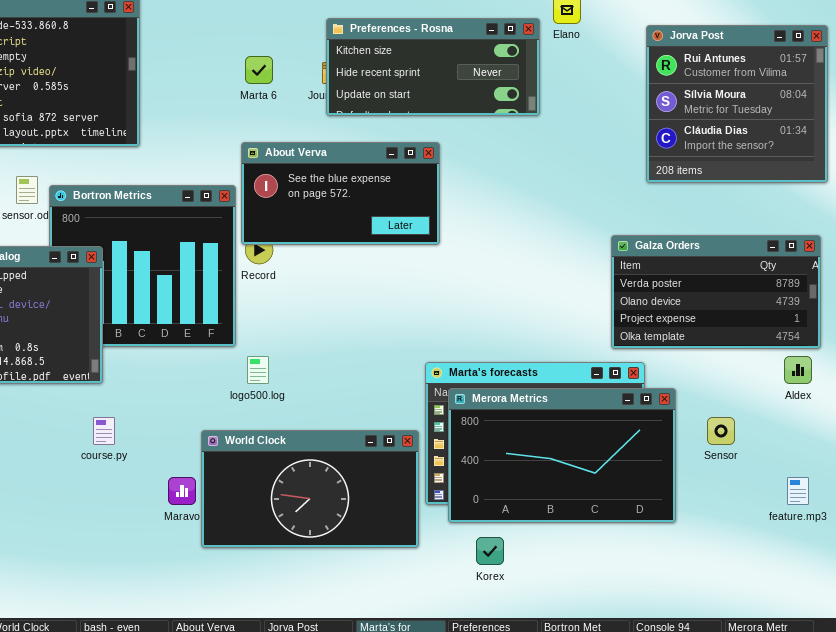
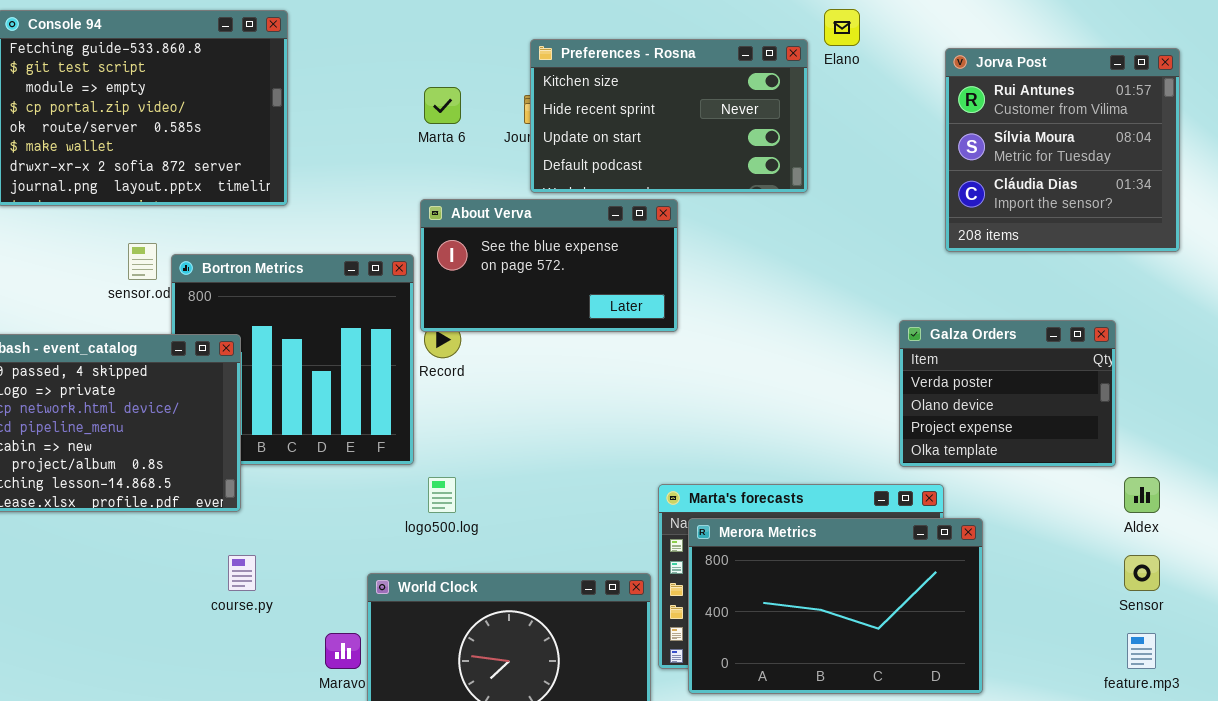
Preferences - Rosna: [326,18,540,116] -> [530,39,808,193], resized
Galza Orders: [611,235,821,349] -> [899,320,1116,467], resized
Sensor: [707,417,735,445] -> [1124,555,1160,591], moved

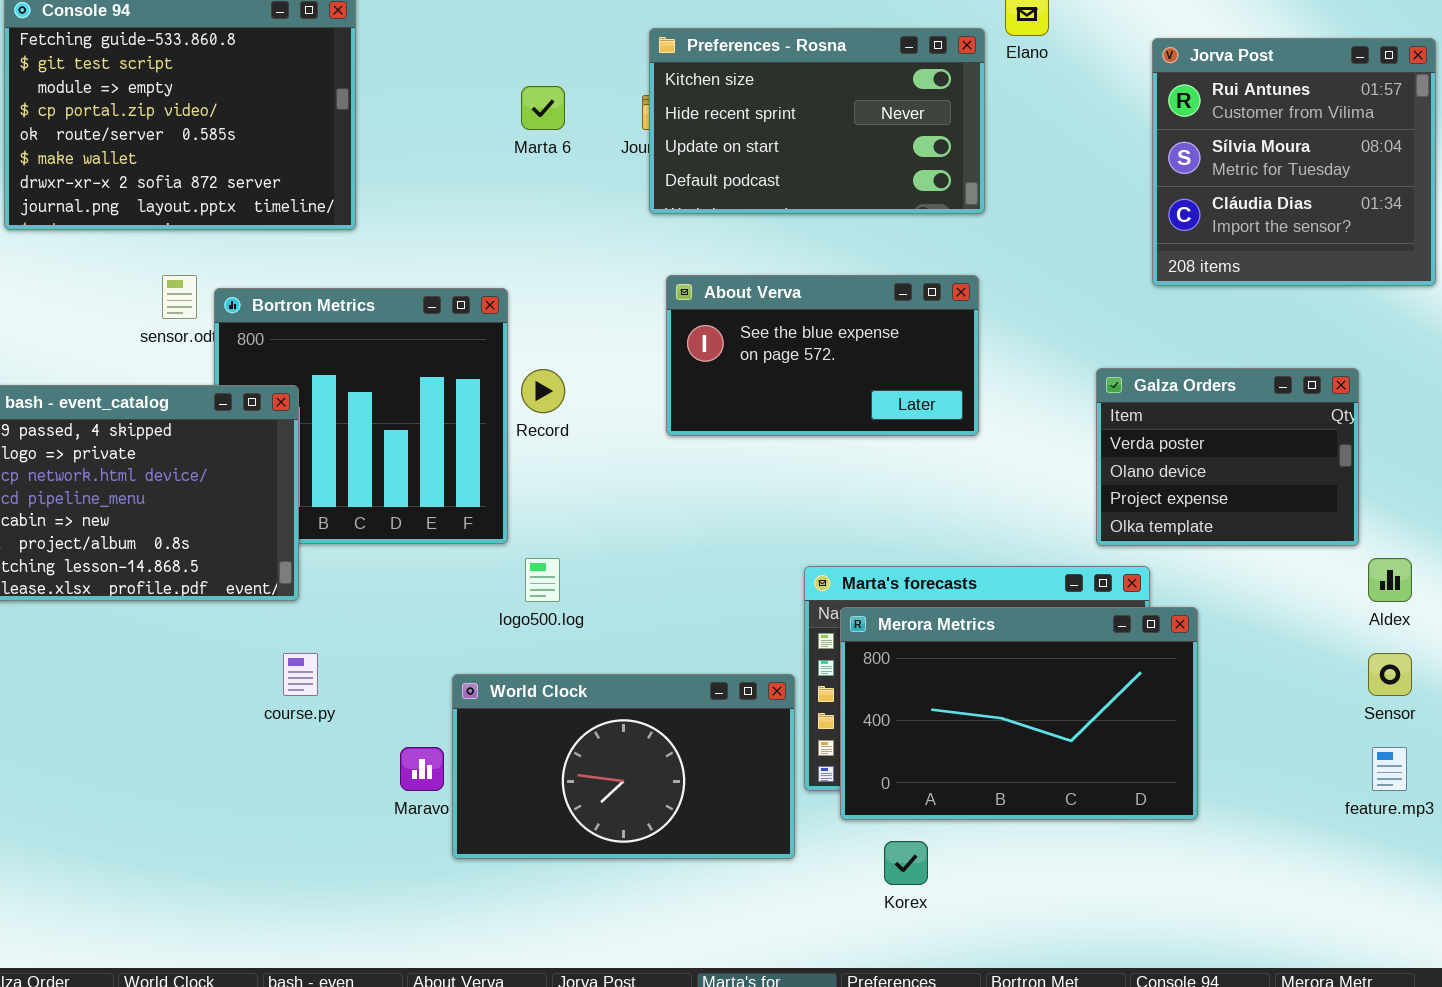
About Verva: [420,199,678,332] -> [666,275,979,436], moved

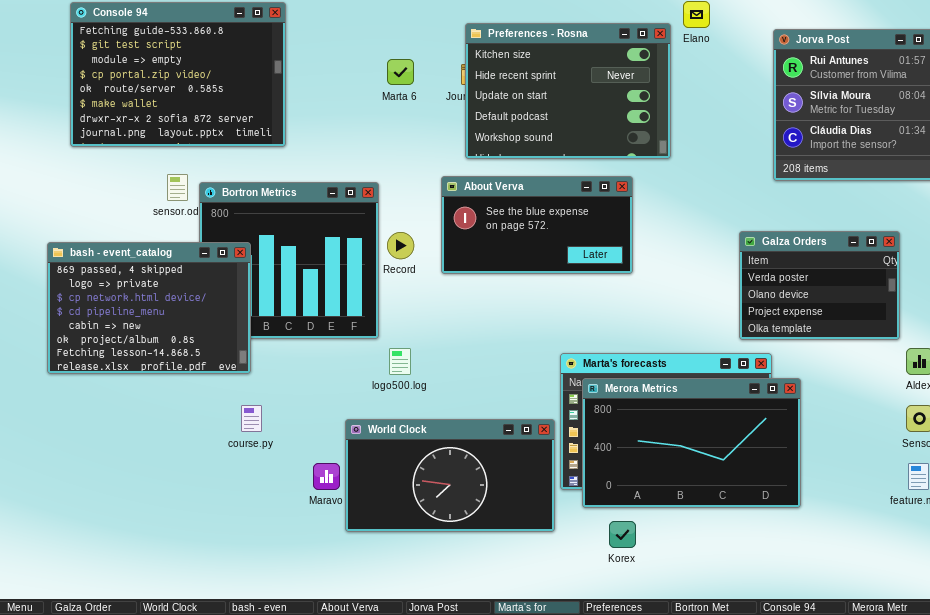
Preferences - Rosna: [649,28,985,214] -> [465,23,671,159], resized
About Verva: [666,275,979,436] -> [441,176,633,274], moved

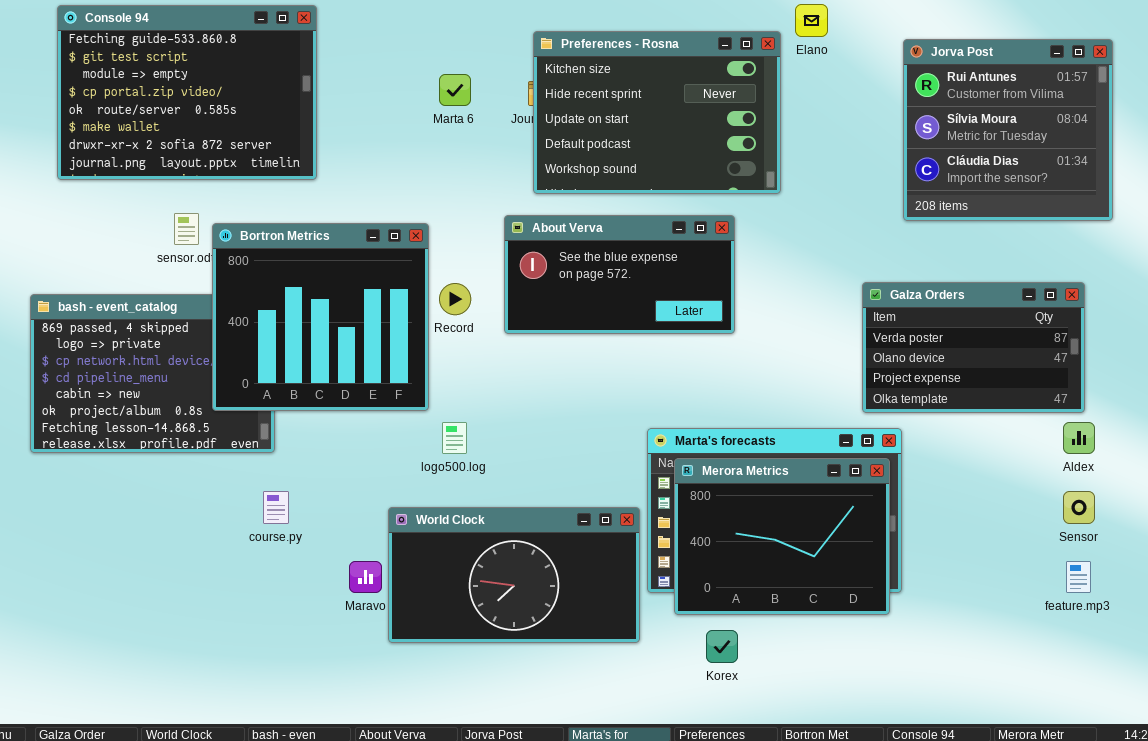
Bortron Metrics: [199,182,379,339] -> [212,223,429,411], raised
Galza Orders: [739,231,900,340] -> [862,282,1085,413], resized
Merora Metrics: [582,378,801,508] -> [674,458,890,615], resized

